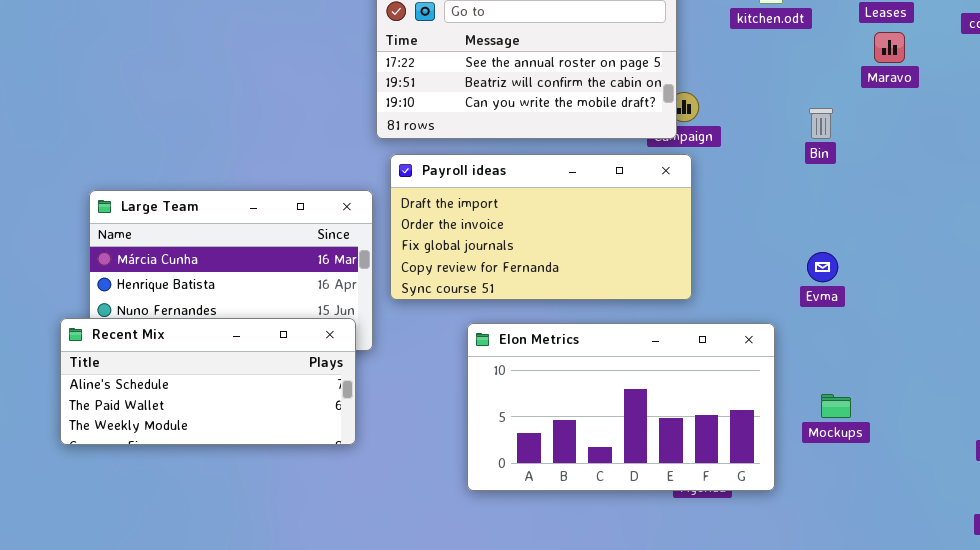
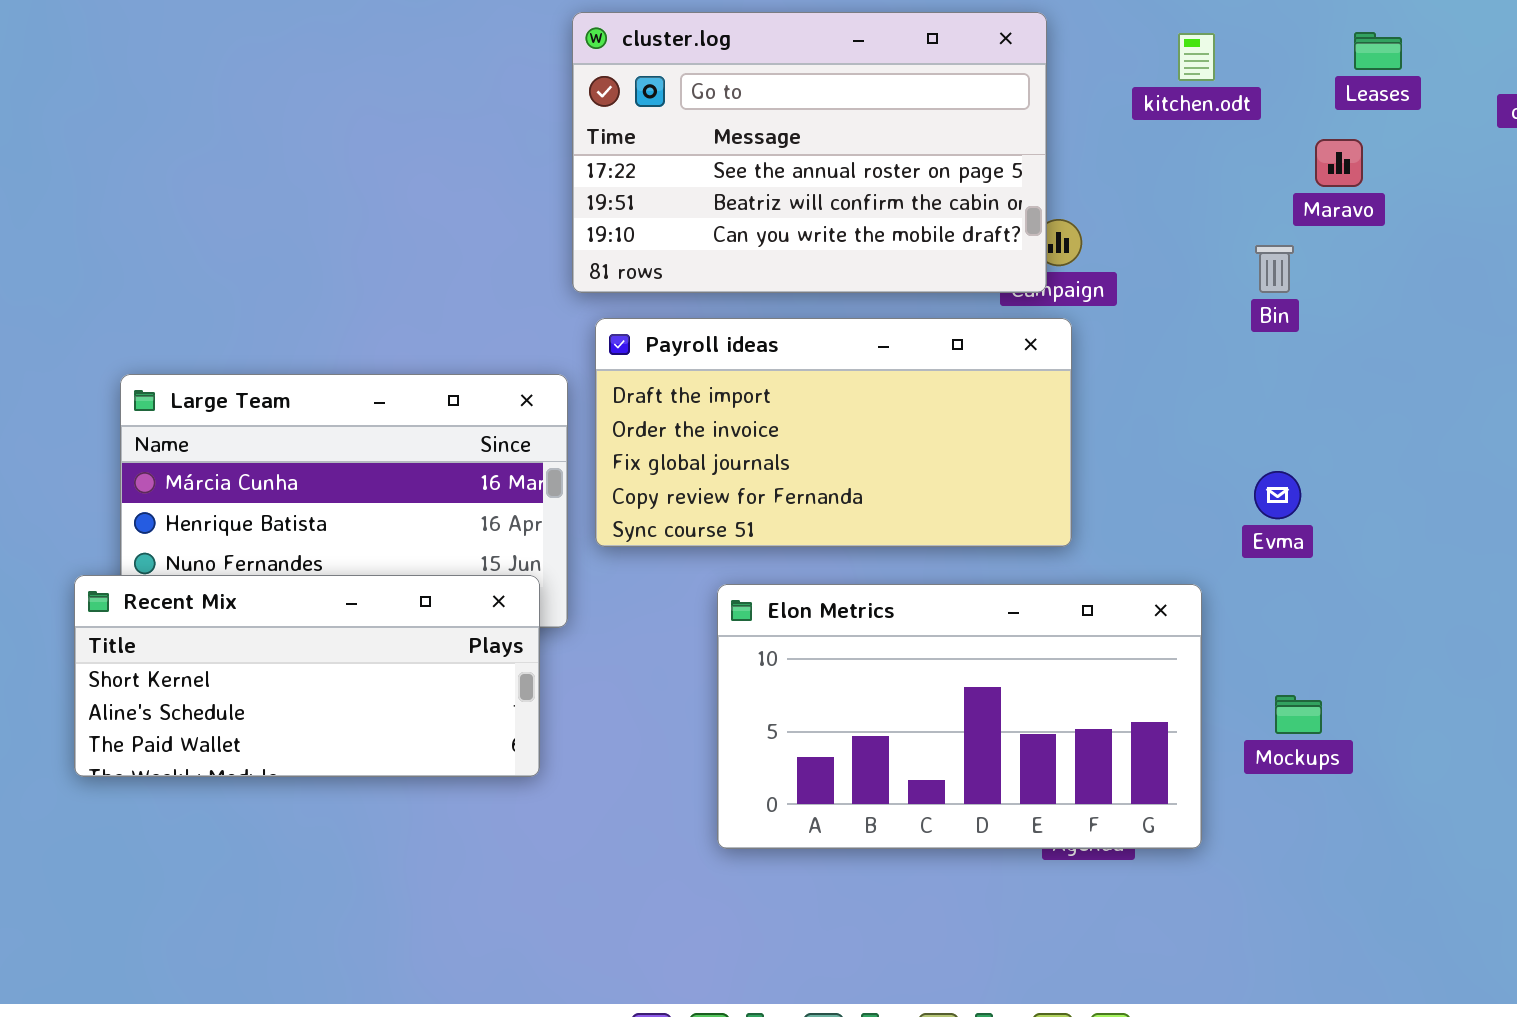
Maravo: [874,32,905,63] -> [1315,139,1363,187], moved
Recent Mix: [60,318,356,445] -> [74,575,540,777], scrolled up 1 row

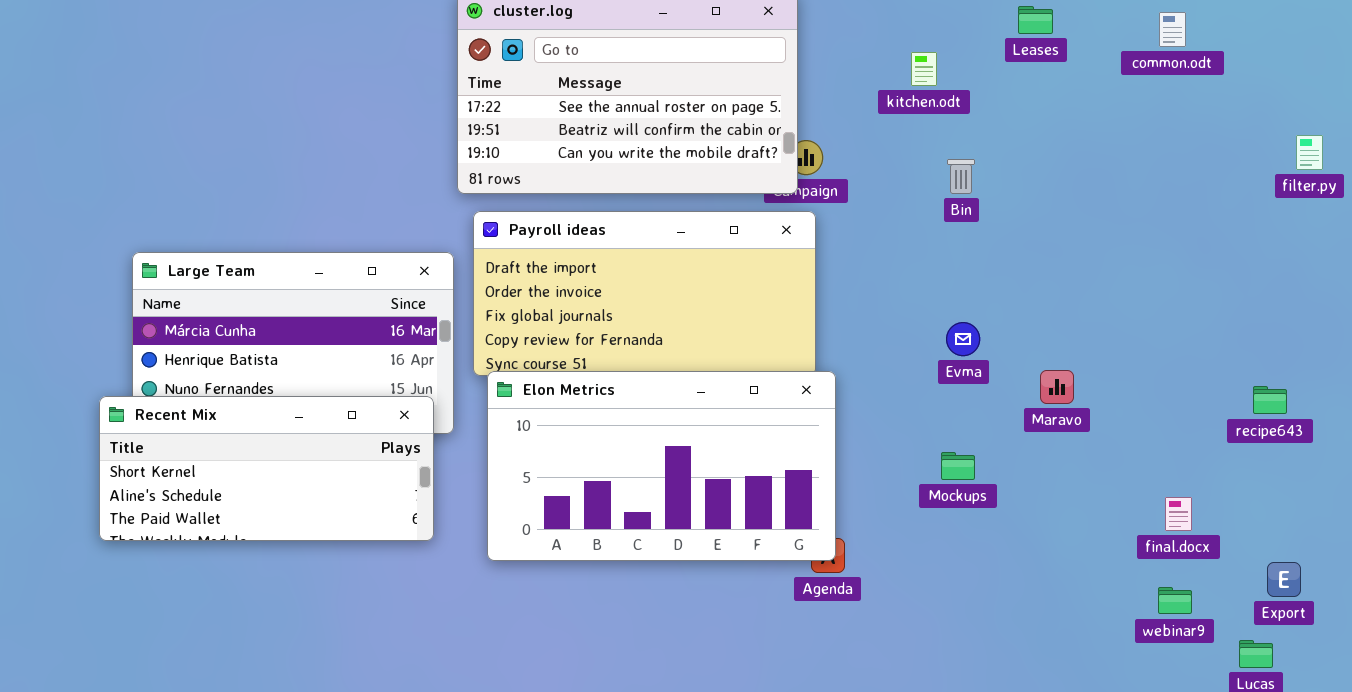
kitchen.odt: [1178,33,1215,81] -> [911,52,937,86], moved
Maravo: [1315,139,1363,187] -> [1040,370,1074,404], moved
Elon Metrics: [717,584,1202,849] -> [487,371,836,561], moved
Mockups: [1275,695,1322,734] -> [941,452,975,480], moved

